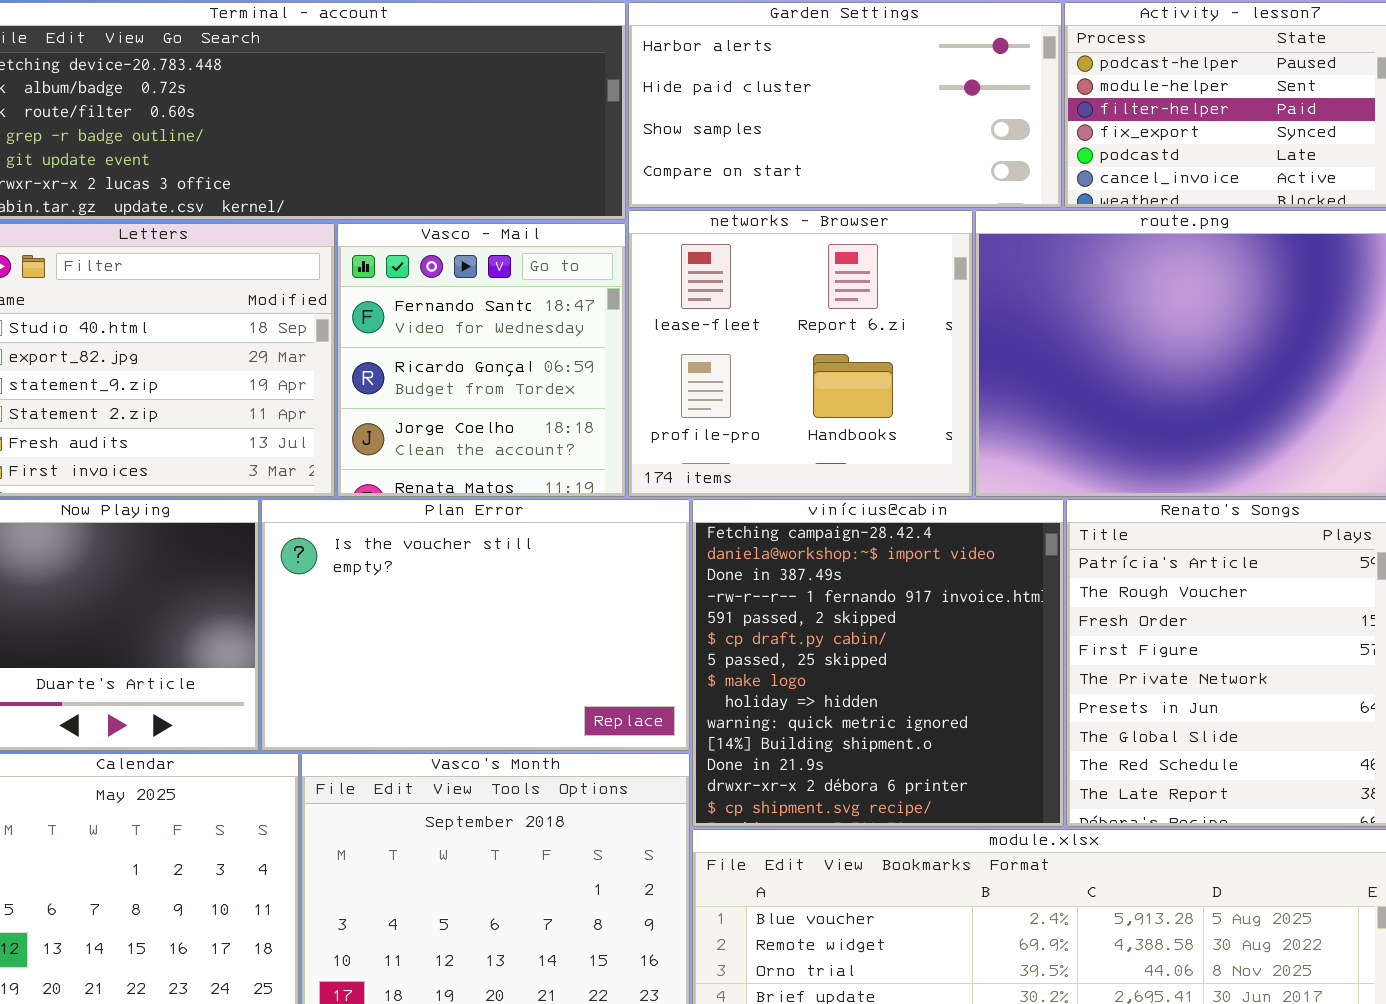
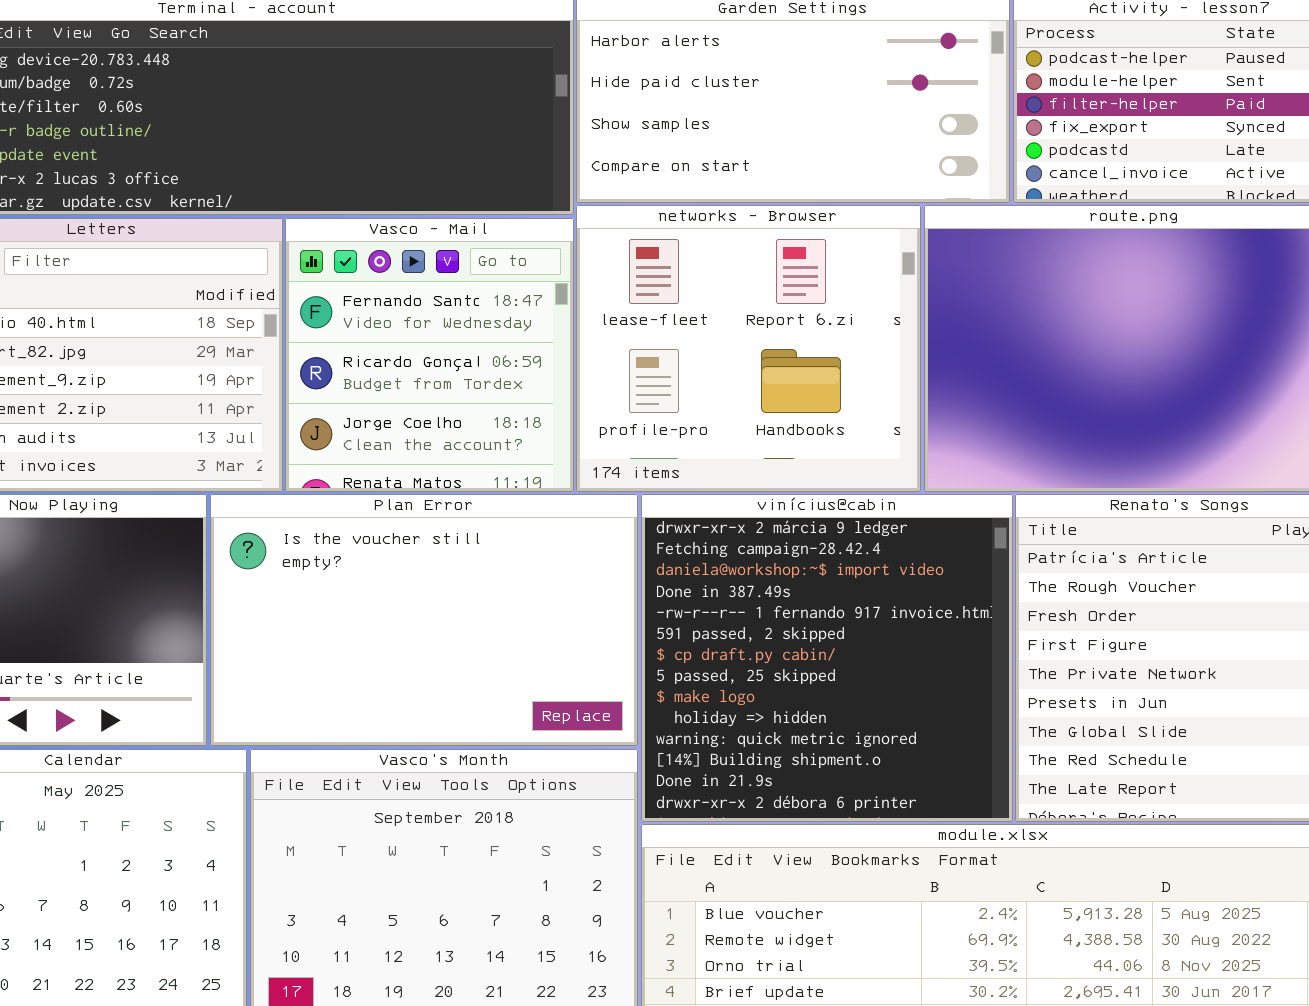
vinícius@cabin: [692,499,1064,827] -> [641,494,1013,822], scrolled up 1 row

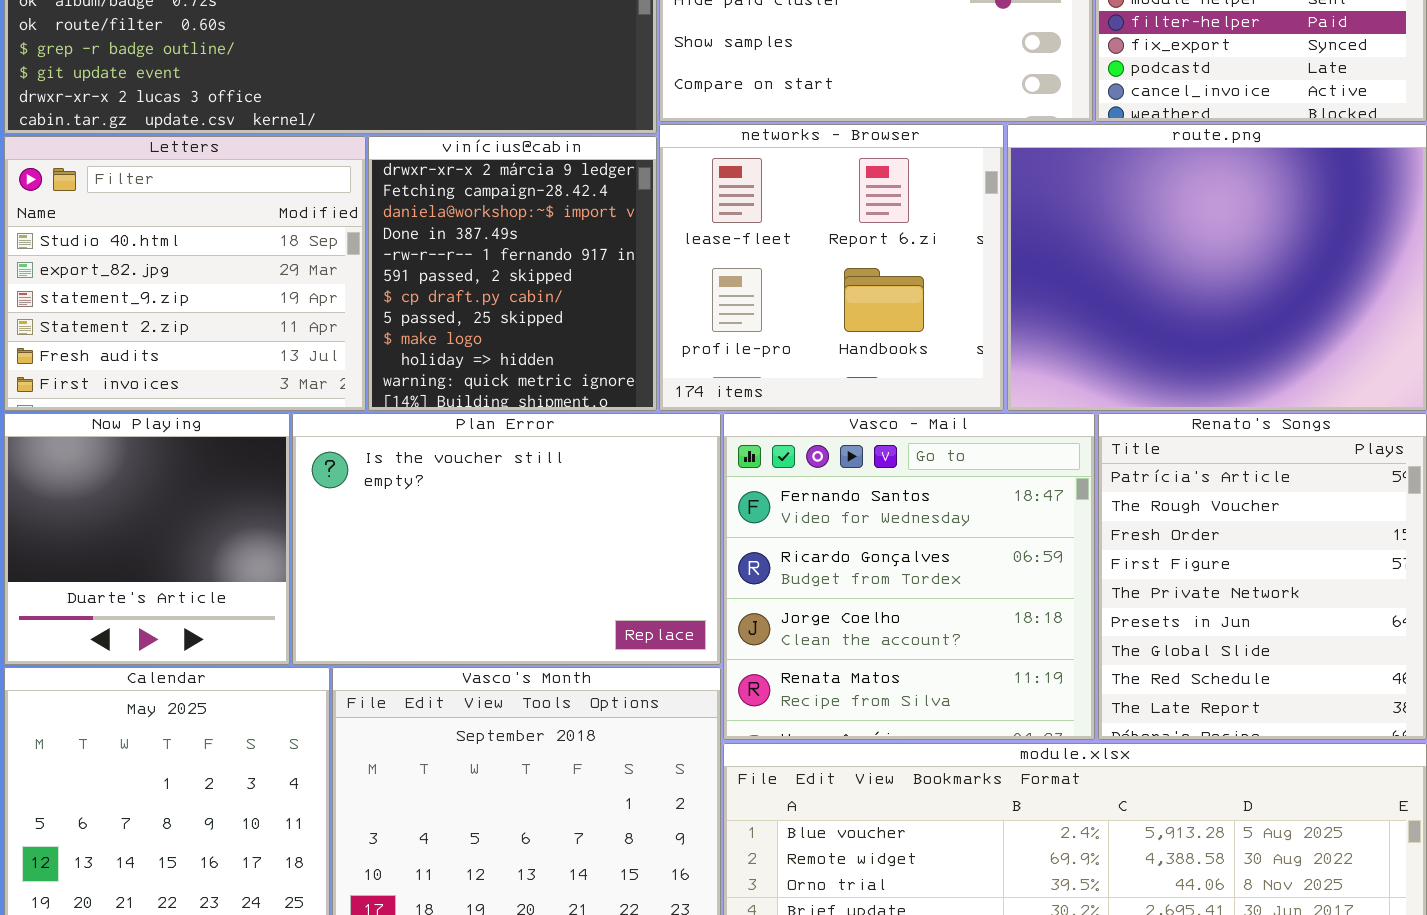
Vasco - Mail: [285,218,574,492] -> [723,413,1095,740], moved, resized
vinícius@cabin: [641,494,1013,822] -> [368,136,657,411], moved, resized

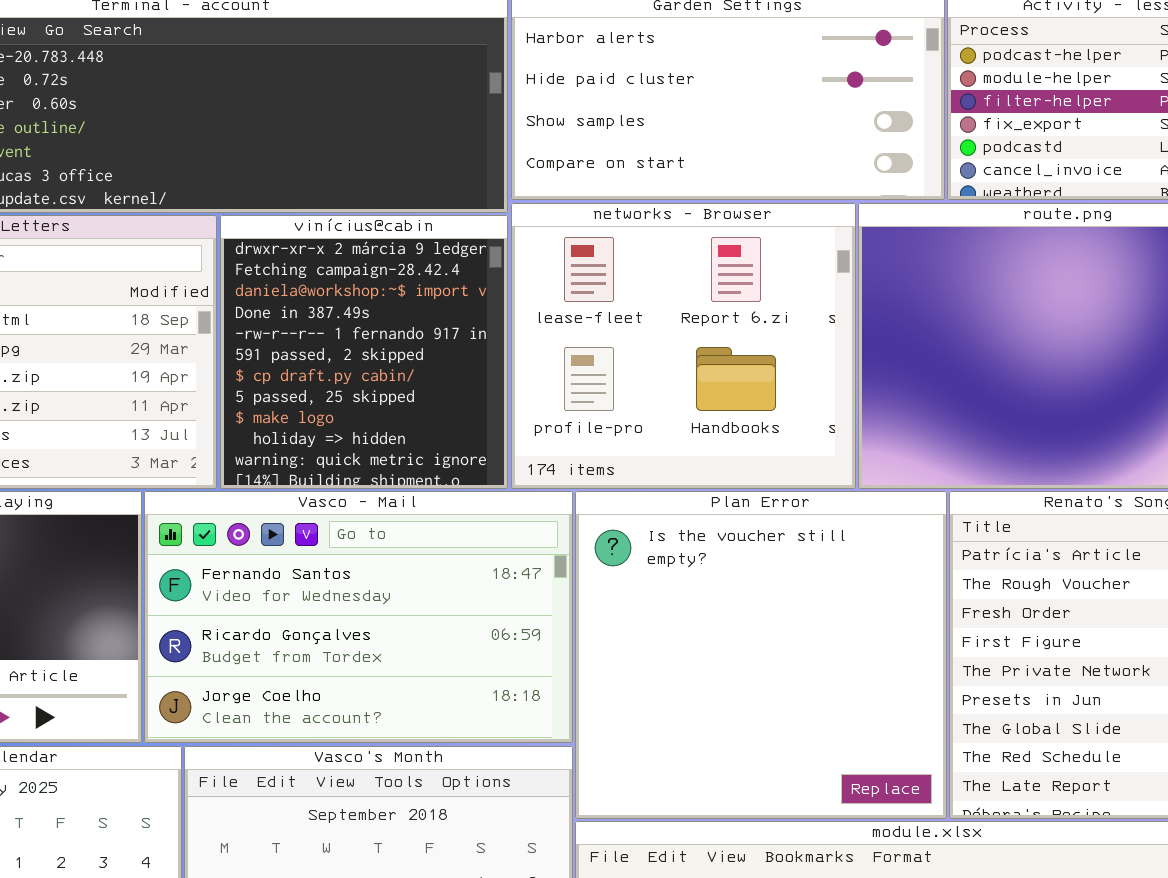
Plan Error: [292,413,721,665] -> [575,491,947,819], moved, resized
Vasco - Mail: [723,413,1095,740] -> [144,491,573,743], moved, resized

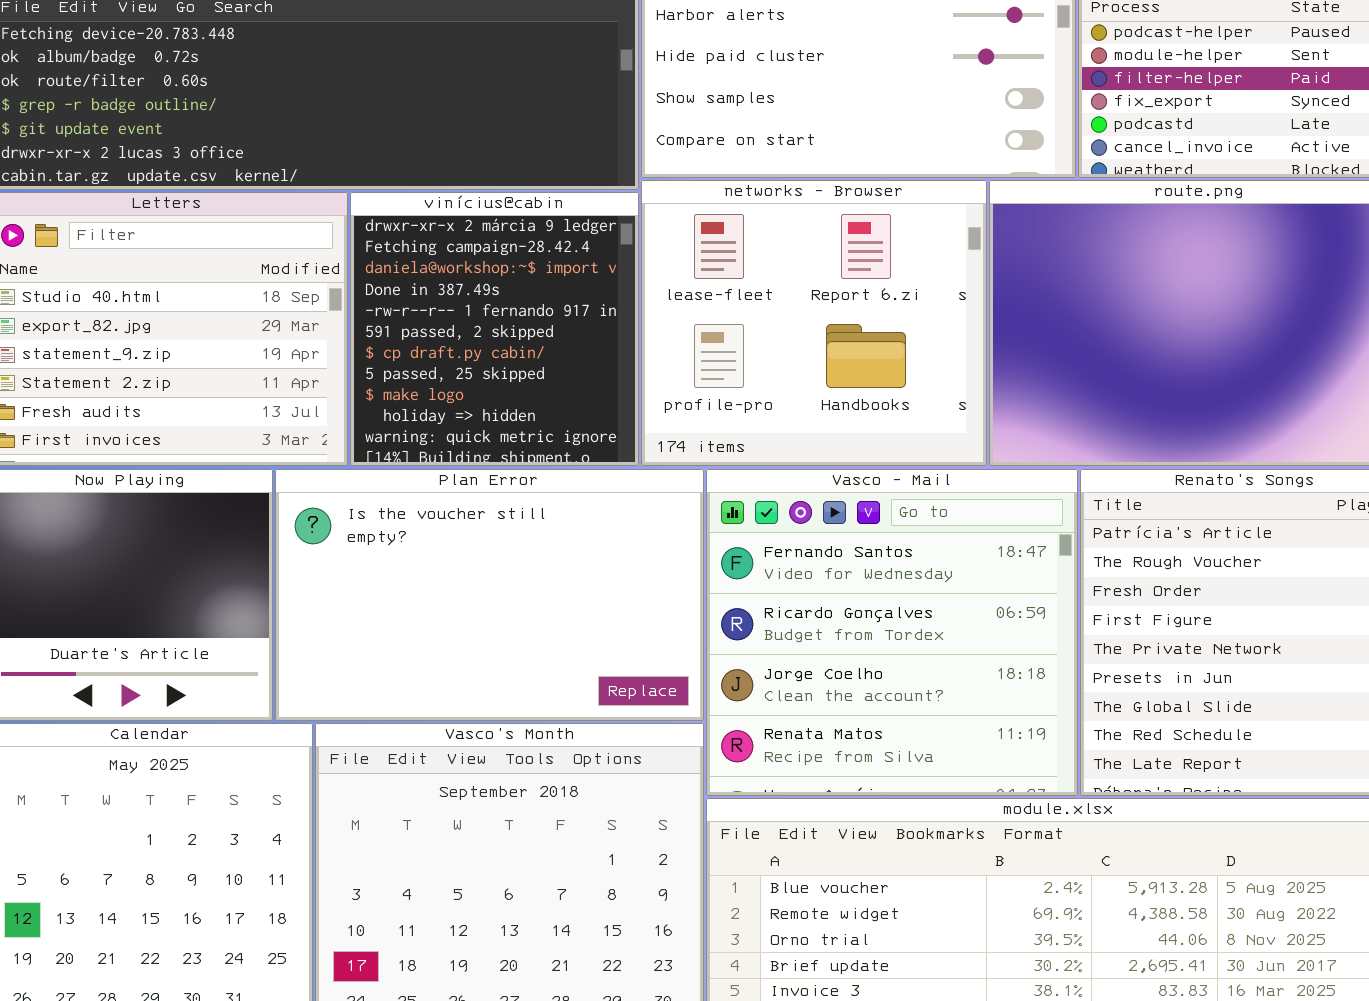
Vasco - Mail: [144,491,573,743] -> [706,469,1078,796], moved, resized
Plan Error: [575,491,947,819] -> [275,469,704,721], moved, resized

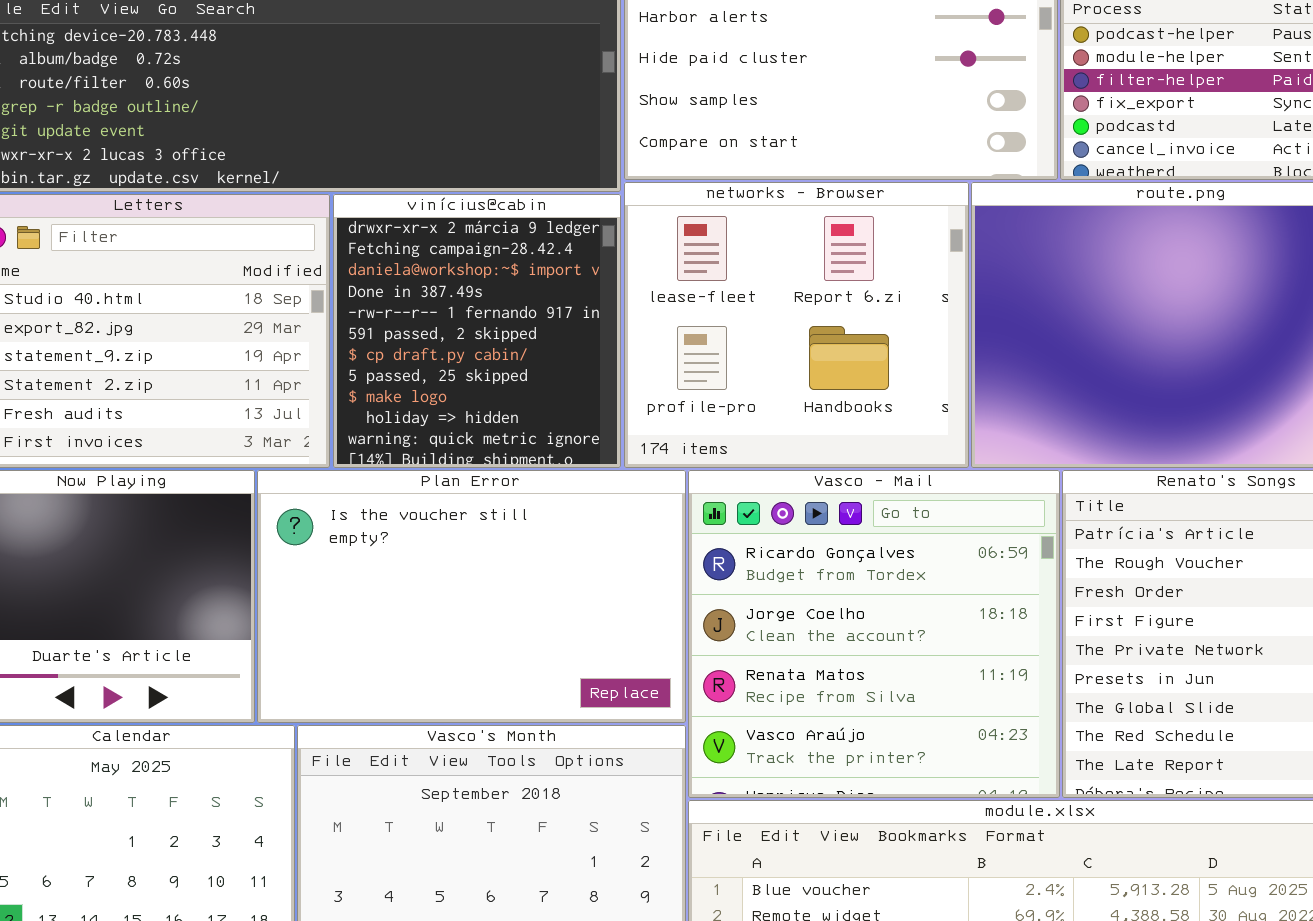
Vasco - Mail: [706,469,1078,796] -> [688,470,1060,798], scrolled down 1 row

